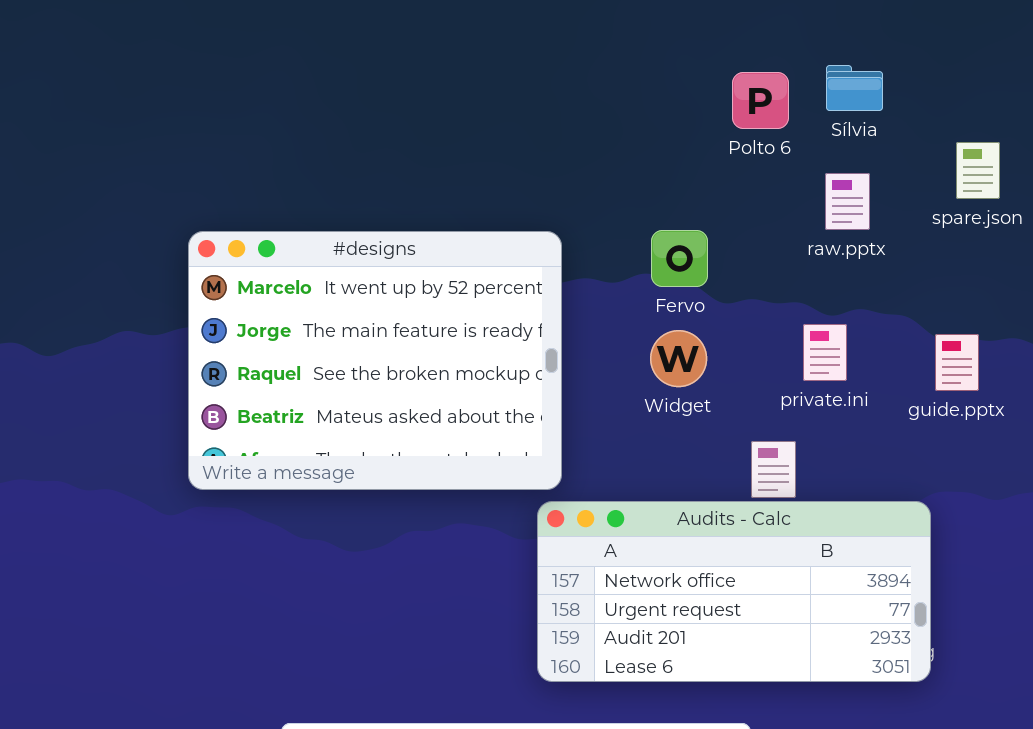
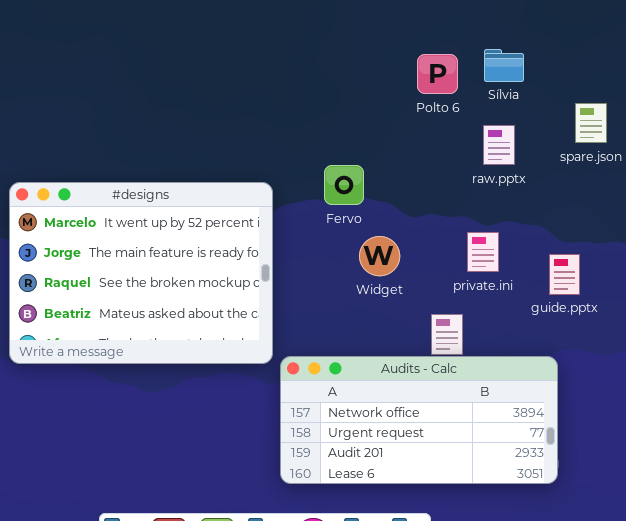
Fervo: [651,230,708,287] -> [324,165,364,205], moved
#designs: [188,231,562,490] -> [9,182,273,364], moved
guide.pptx: [935,334,979,391] -> [549,254,580,295], moved

